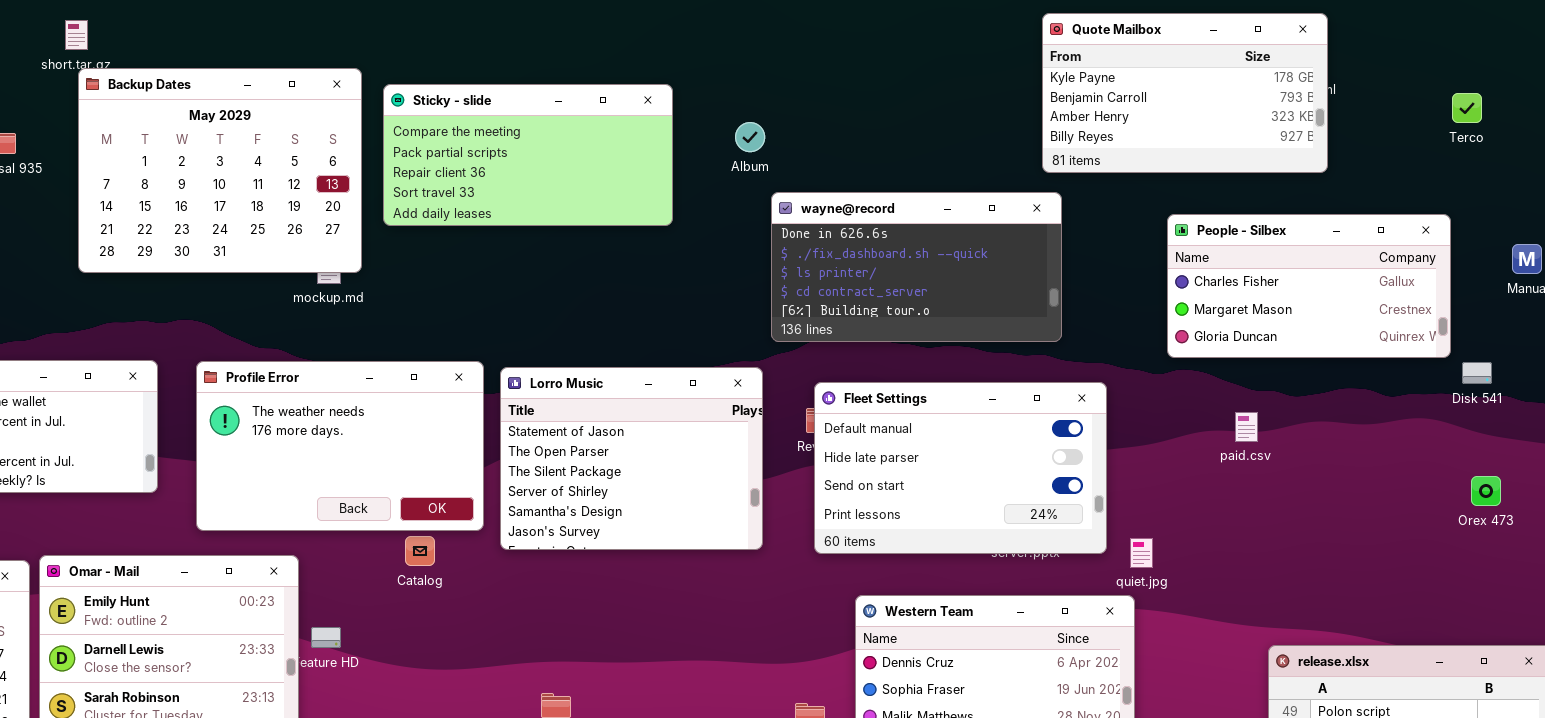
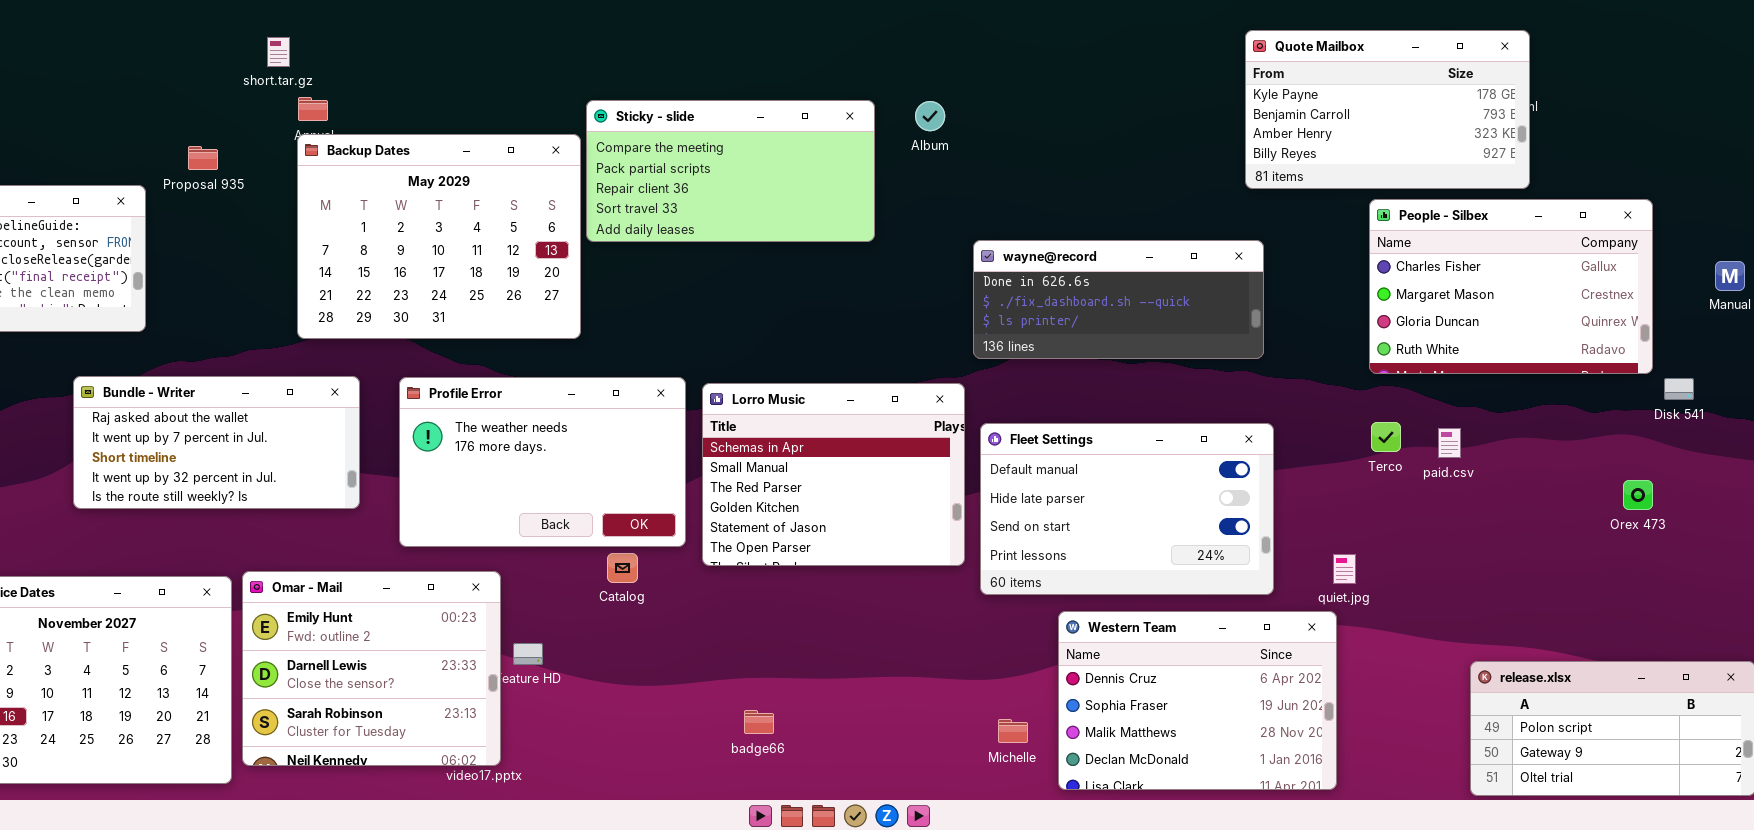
Backup Dates: [78,68,362,273] -> [297,134,581,339], moved
Terco: [1452,93,1482,123] -> [1371,422,1401,452], moved
Album: [735,122,765,152] -> [915,101,945,131], moved
wayne@record: [771,192,1062,342] -> [973,240,1264,359], resized
People - Silbex: [1167,214,1451,358] -> [1369,199,1653,374], resized
Lorro Music: [500,367,763,550] -> [702,383,965,566], scrolled up 4 rows
Fleet Settings: [814,382,1107,554] -> [980,423,1274,595], moved
Orex 473: [1471,476,1501,506] -> [1623,480,1653,510], moved

